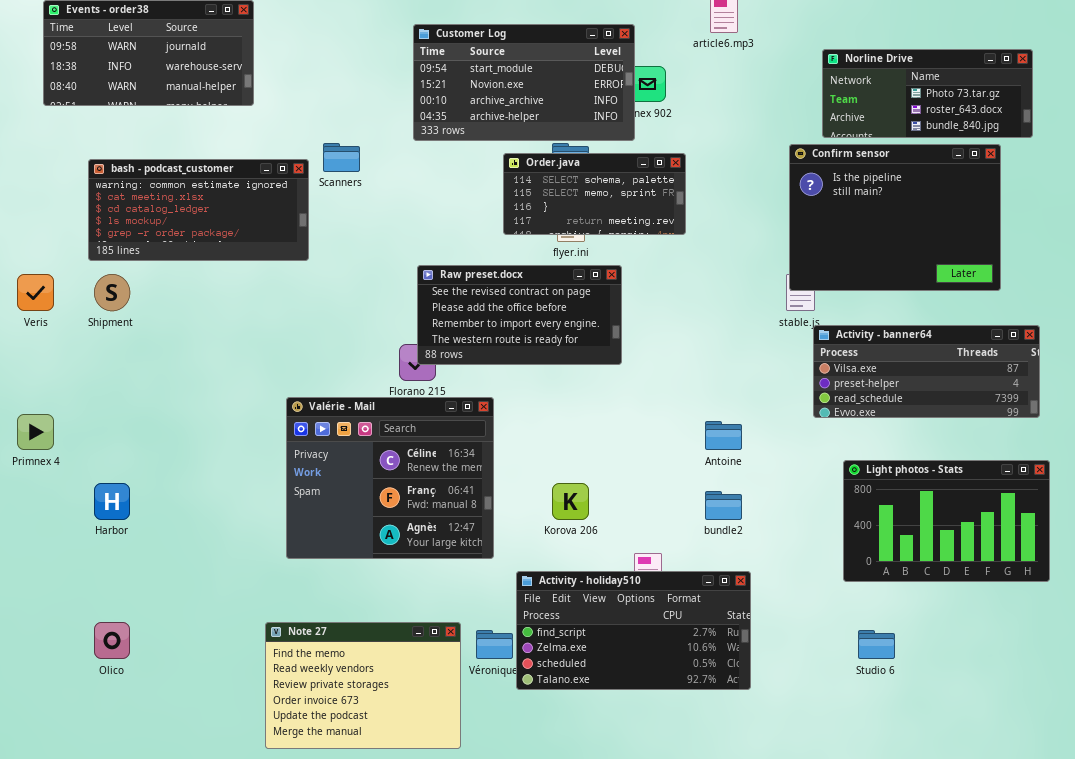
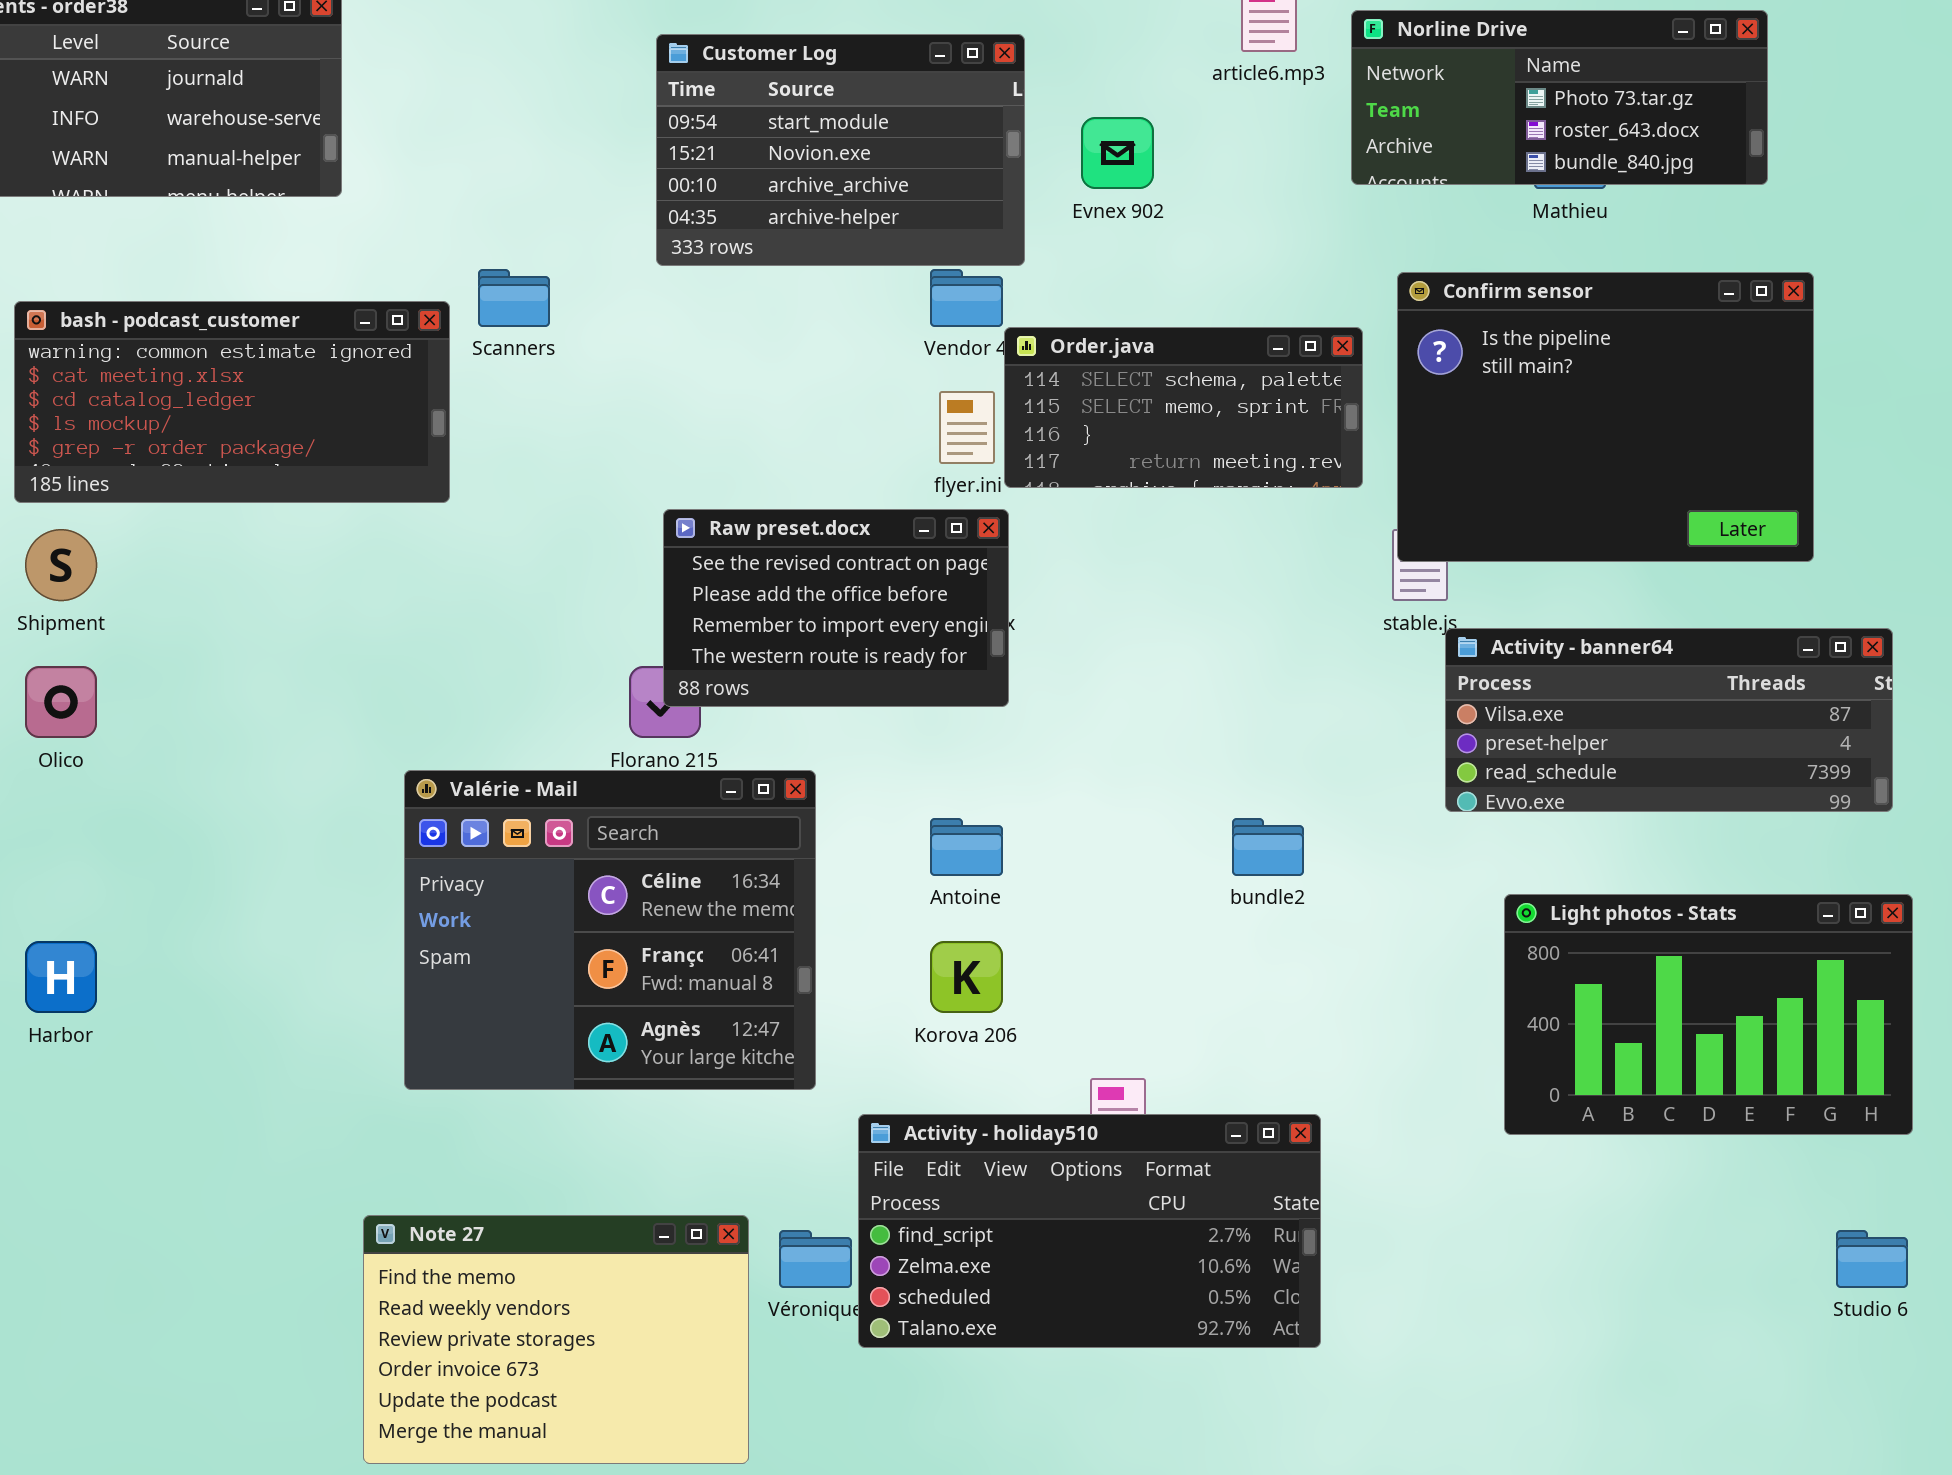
Customer Log: [413,24,635,141] -> [656,34,1025,266], resized
Norline Drive: [822,49,1033,138] -> [1351,10,1768,185], moved
Order.java: [503,153,686,235] -> [1004,327,1363,488], moved
Raw preset.docx: [417,265,622,365] -> [663,509,1009,707], resized
Antoine: [705,421,742,450] -> [930,818,1003,876], moved
bundle2: [705,491,742,520] -> [1232,818,1304,876], moved
Olico: [94,622,130,659] -> [25,666,97,738], moved
Studio 6: [858,630,895,659] -> [1836,1230,1908,1288], moved

